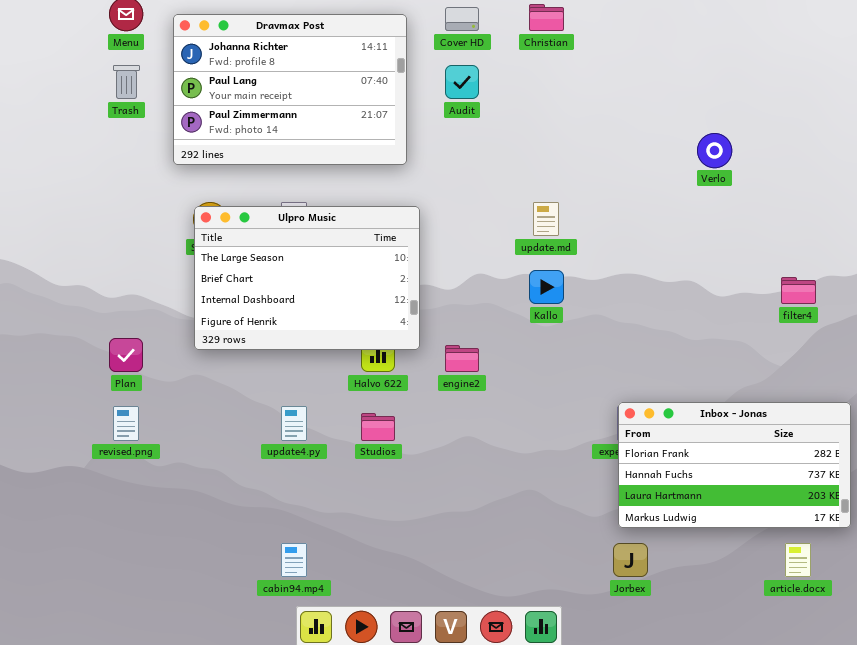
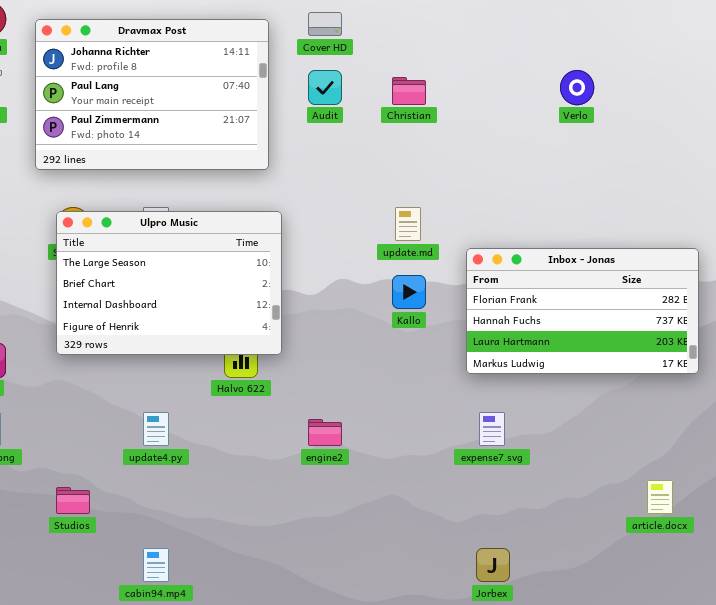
Christian: [529,4,564,31] -> [392,77,426,105], moved
Verlo: [697,133,732,168] -> [560,70,594,105], moved
engine2: [445,345,479,372] -> [308,419,342,446], moved
Inbox - Jonas: [618,402,851,528] -> [466,248,699,374], moved
Studios: [361,413,395,441] -> [56,487,90,514], moved
article.docx: [785,543,811,577] -> [647,480,673,514], moved

